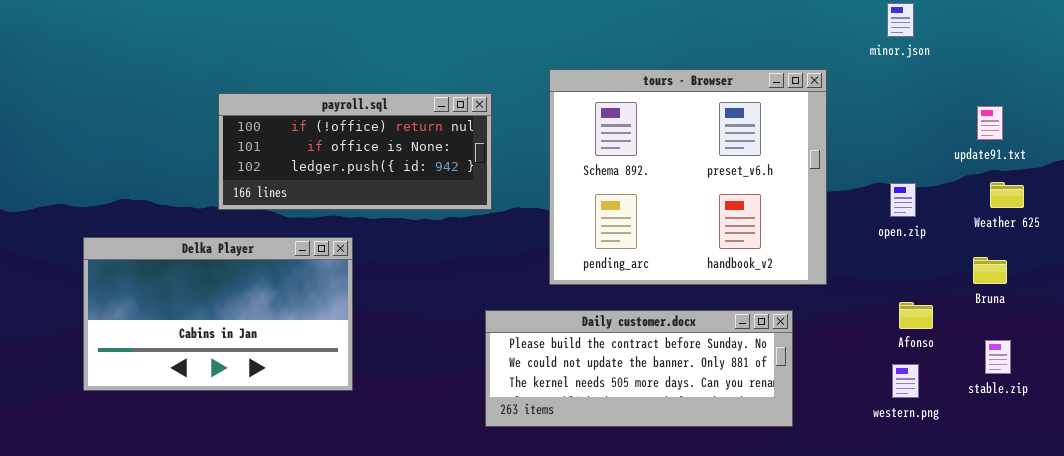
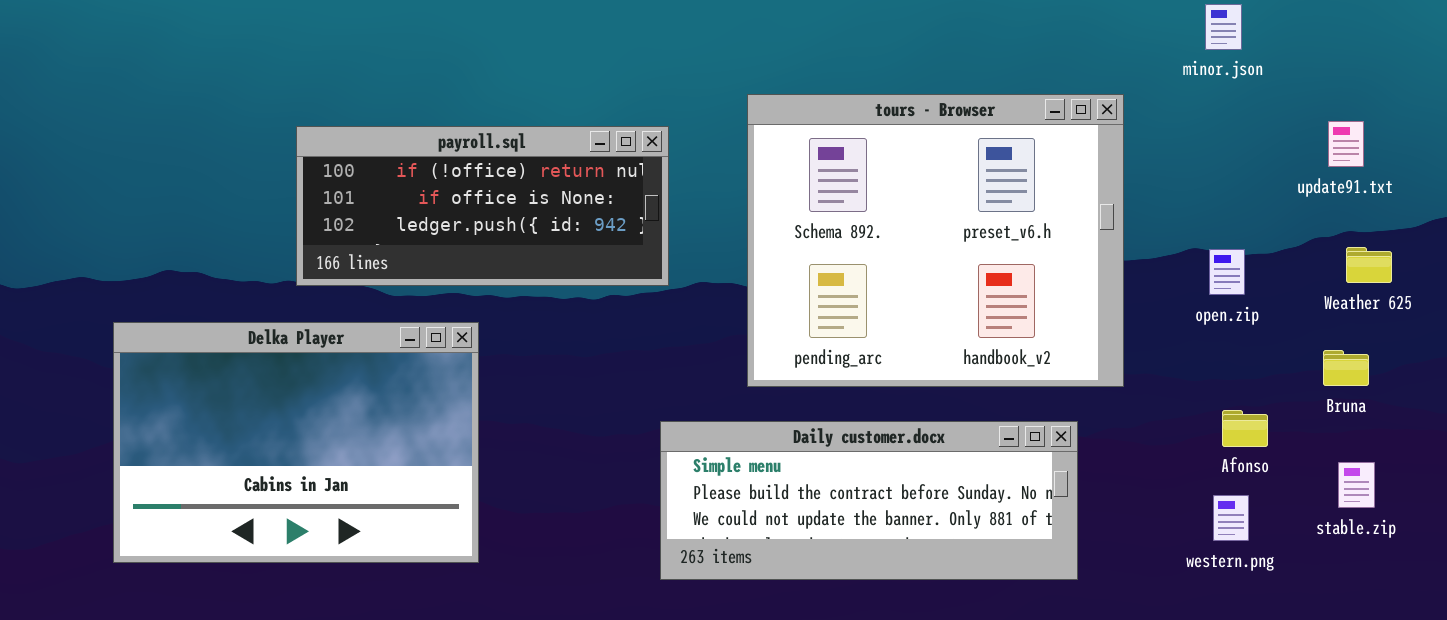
update91.txt: [977,106,1003,140] -> [1328,121,1364,167], moved
Delka Player: [83,237,353,391] -> [113,322,479,563], resized
Daily customer.docx: [485,310,793,427] -> [660,421,1078,580], scrolled up 1 row

